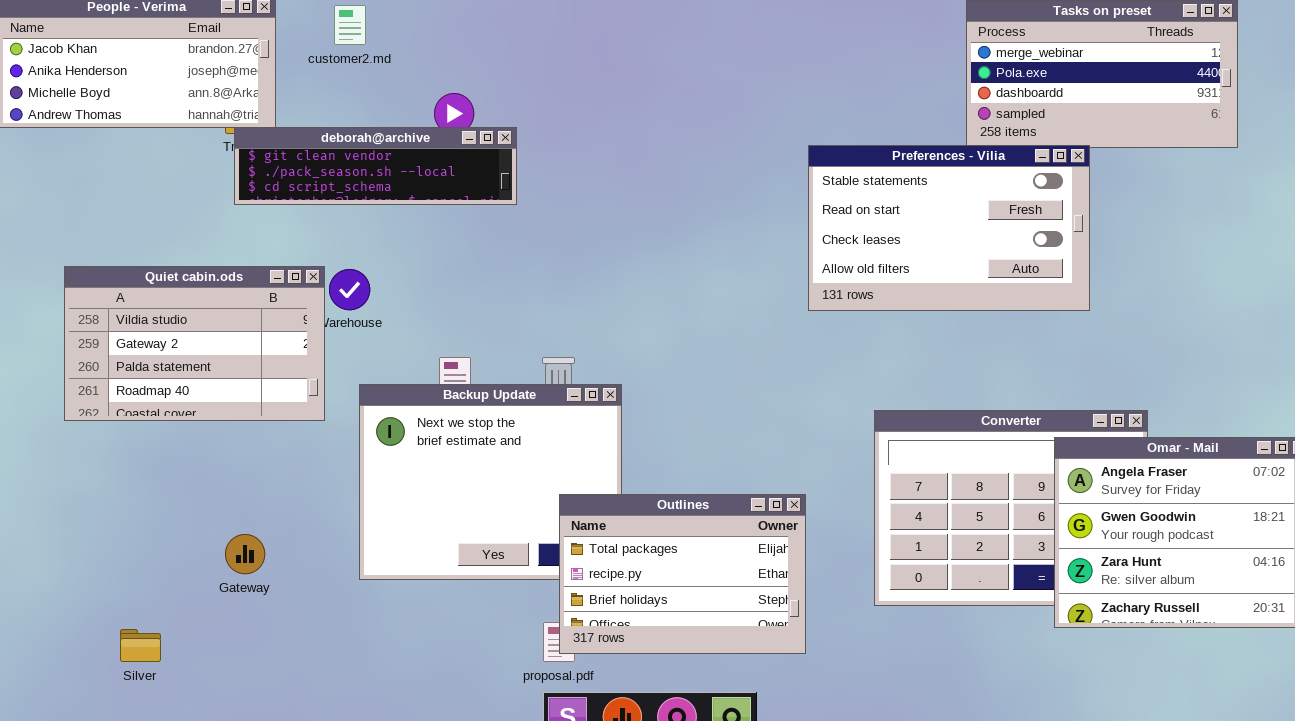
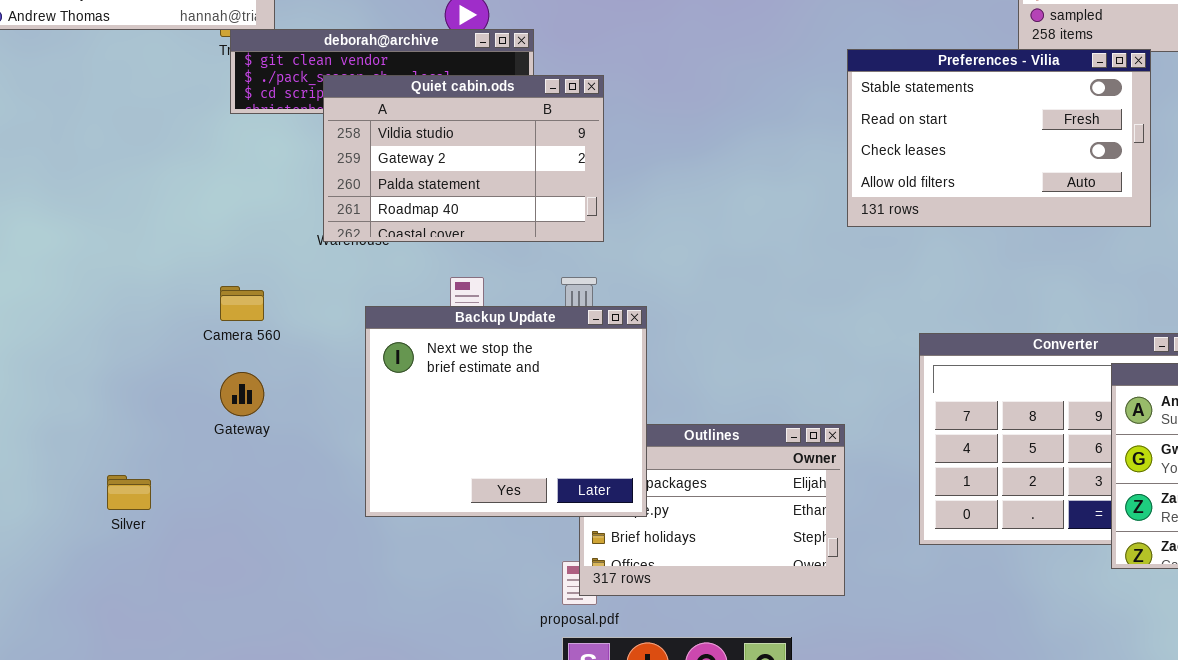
Quiet cabin.ods: [64,266,325,421] -> [323,75,604,242], moved
Backup Update: [359,384,622,580] -> [365,306,647,517], raised
Gateway: [225,534,265,574] -> [220,372,264,416], moved
Silver: [120,629,161,662] -> [107,475,151,510], moved

